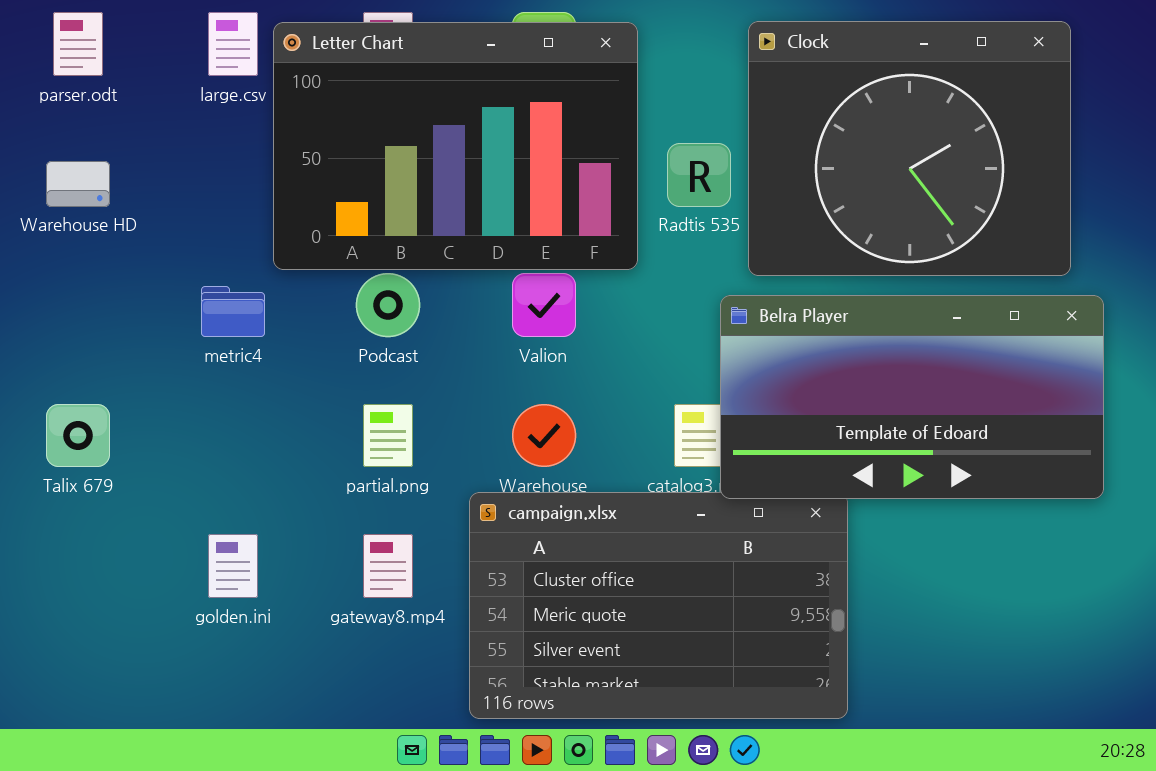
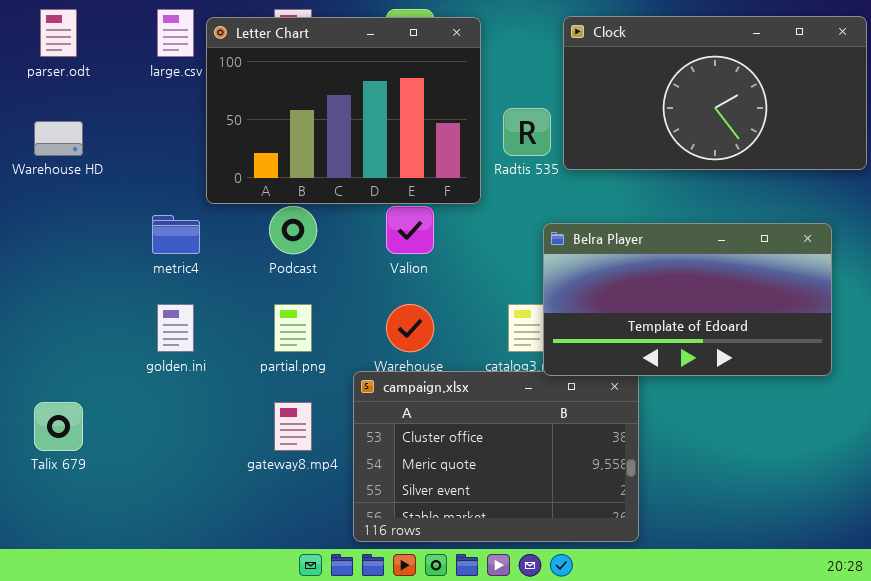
Clock: [748,21,1071,276] -> [563,16,867,170], resized
Talix 679: [46,404,110,467] -> [34,402,83,451], moved
golden.ini: [208,534,258,598] -> [157,304,194,352], moved

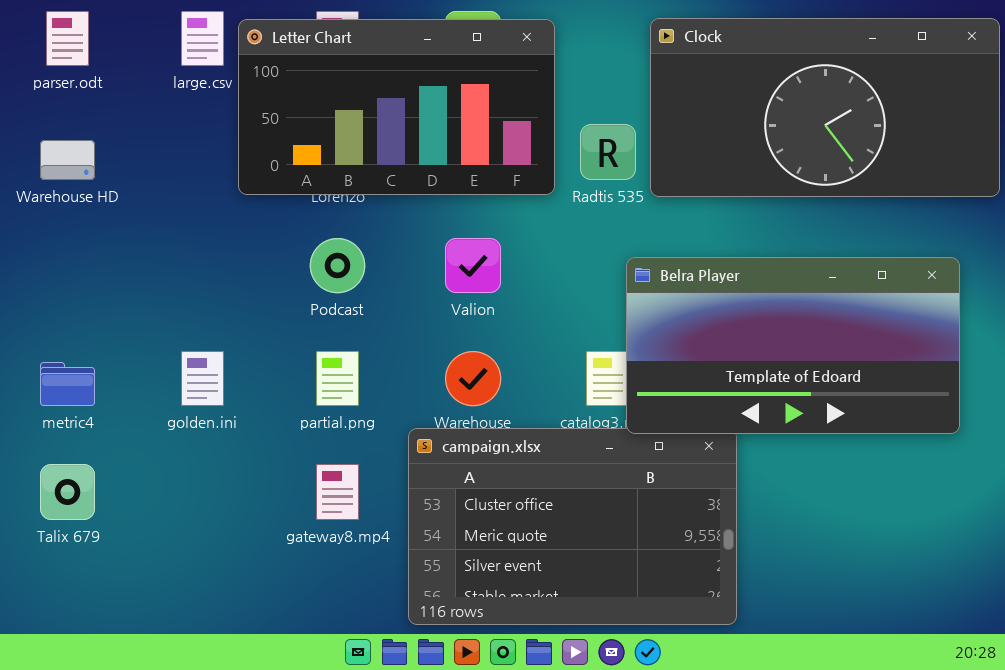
Letter Chart: [206,17,481,204] -> [238,19,555,195], resized
metric4: [152,215,200,254] -> [40,362,95,406], moved

